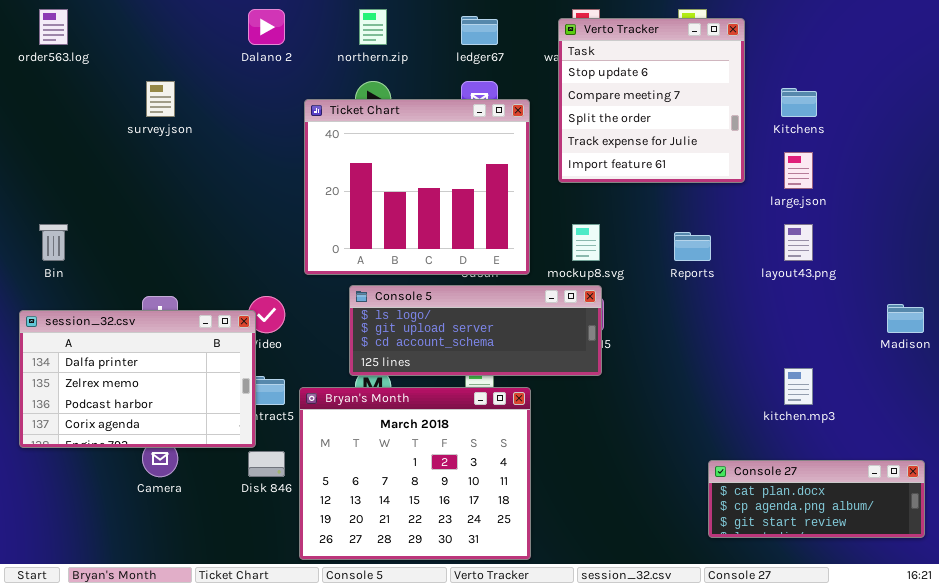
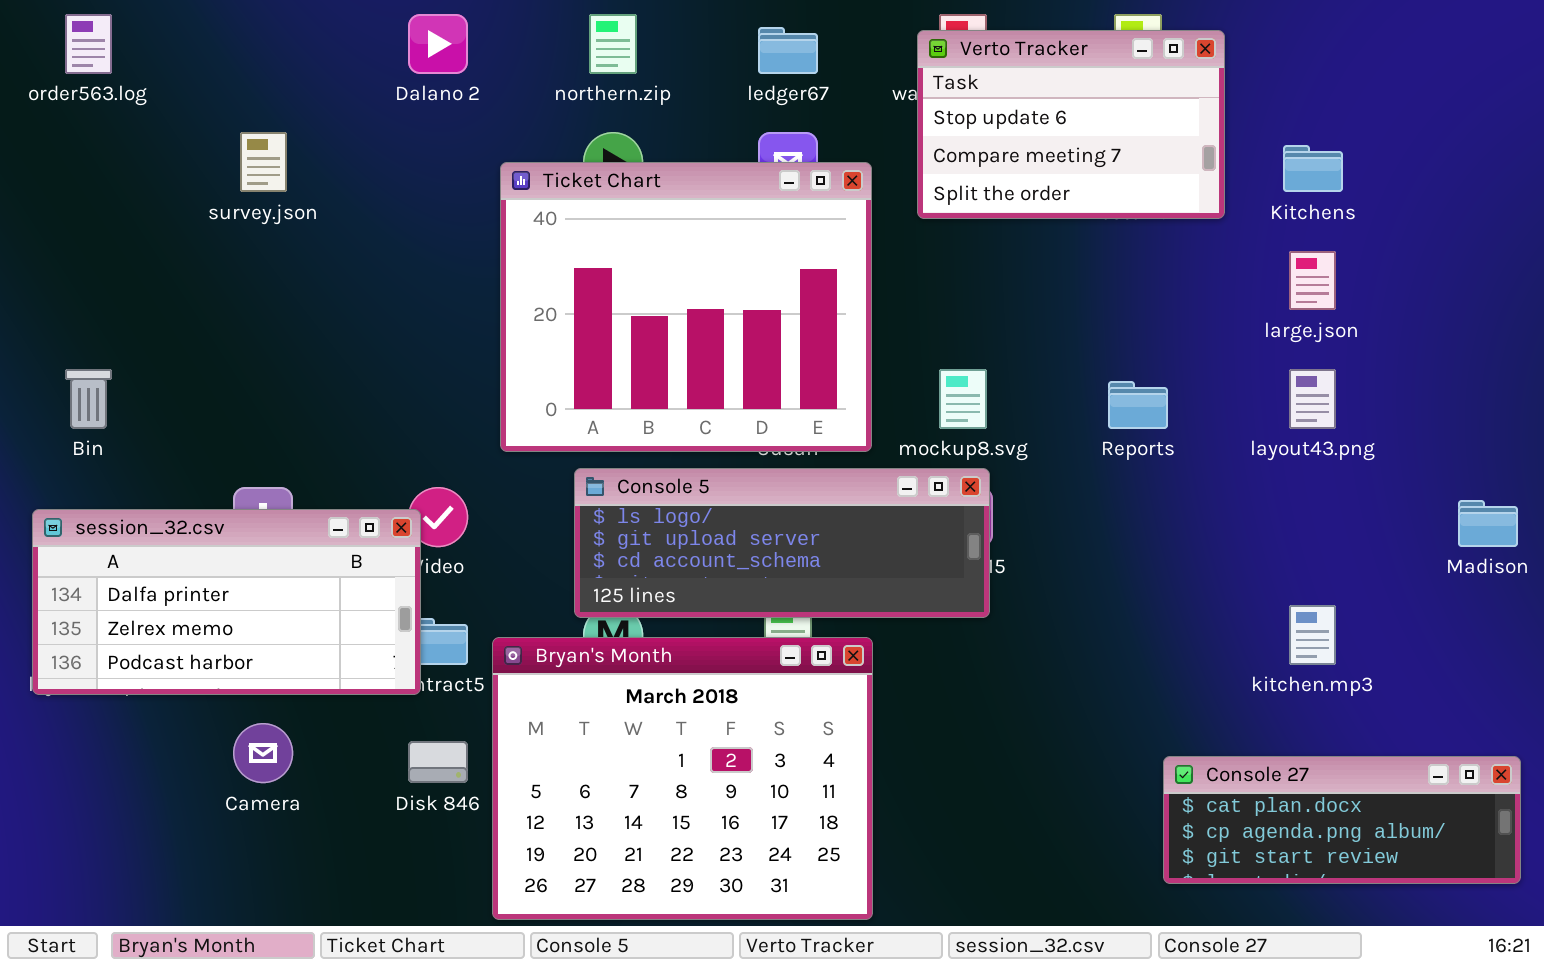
Verto Tracker: [558,18,745,183] -> [917,30,1225,219], resized
session_32.csv: [19,310,256,448] -> [32,509,421,695], resized

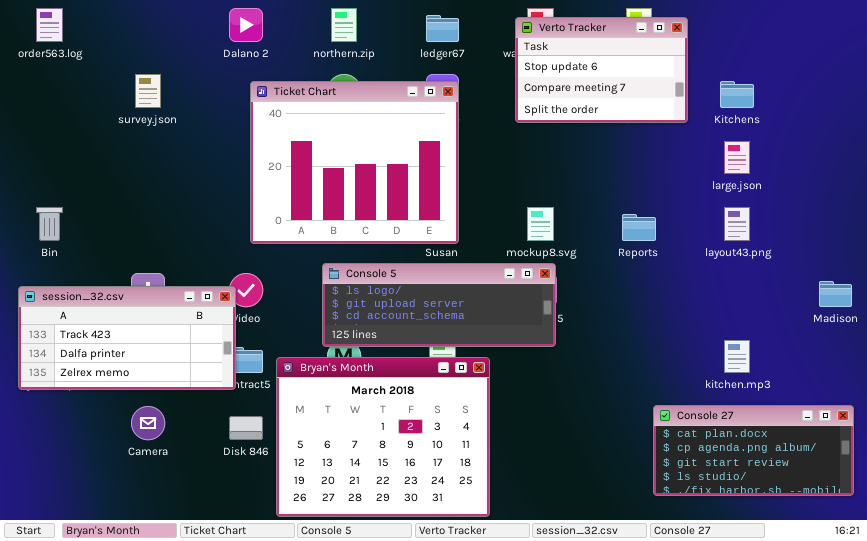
Ticket Chart: [500,162,872,452] -> [250,81,459,244], moved
session_32.csv: [32,509,421,695] -> [18,286,236,390], scrolled up 1 row
Console 27: [1163,756,1521,884] -> [653,405,854,496], resized

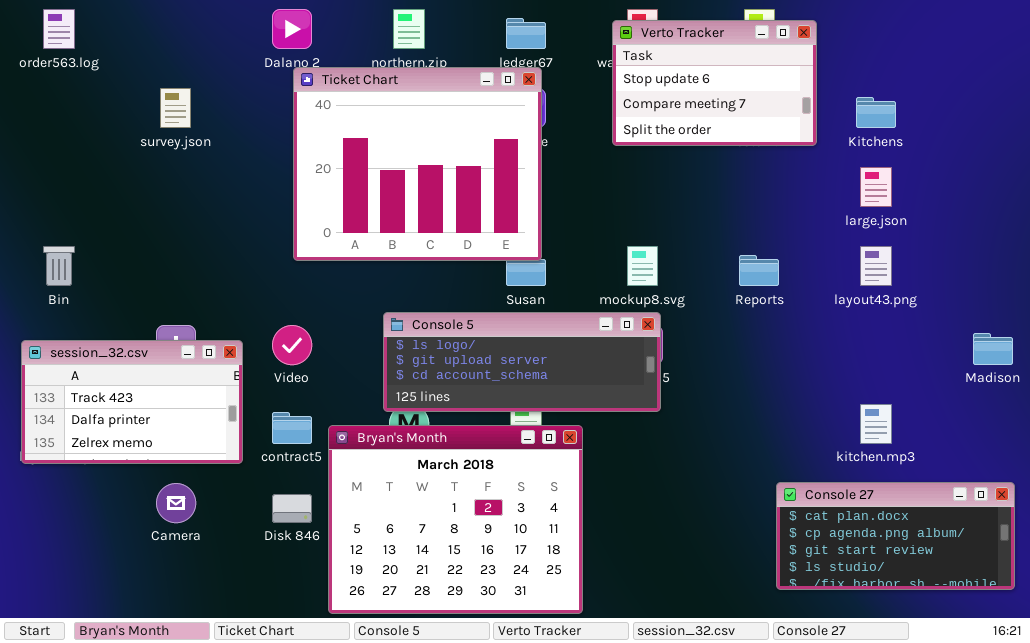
Ticket Chart: [250,81,459,244] -> [293,67,542,261], moved
session_32.csv: [18,286,236,390] -> [21,340,243,464], resized

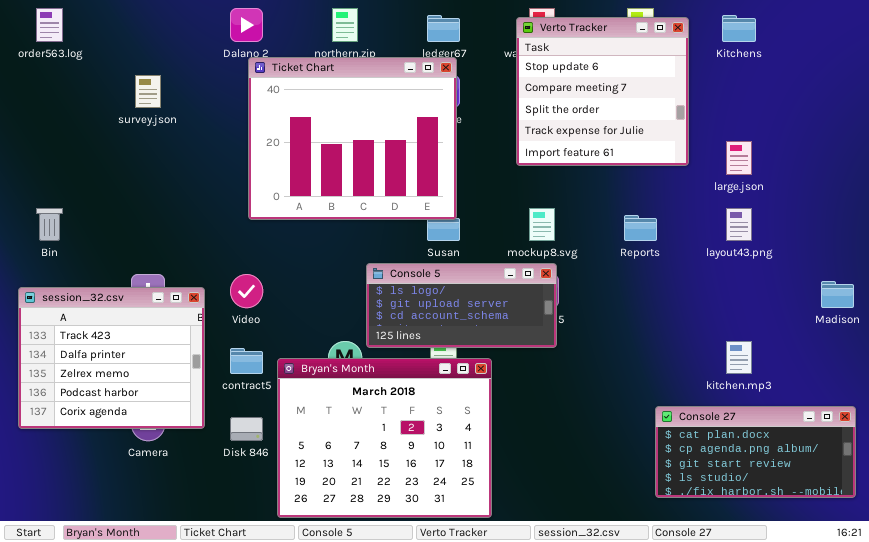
Verto Tracker: [612,20,817,146] -> [516,17,689,166], resized
Kitchens: [856,97,896,128] -> [722,15,756,42], moved
Console 5: [383,312,661,412] -> [366,263,557,348], resized
session_32.csv: [21,340,243,464] -> [18,287,205,429], resized

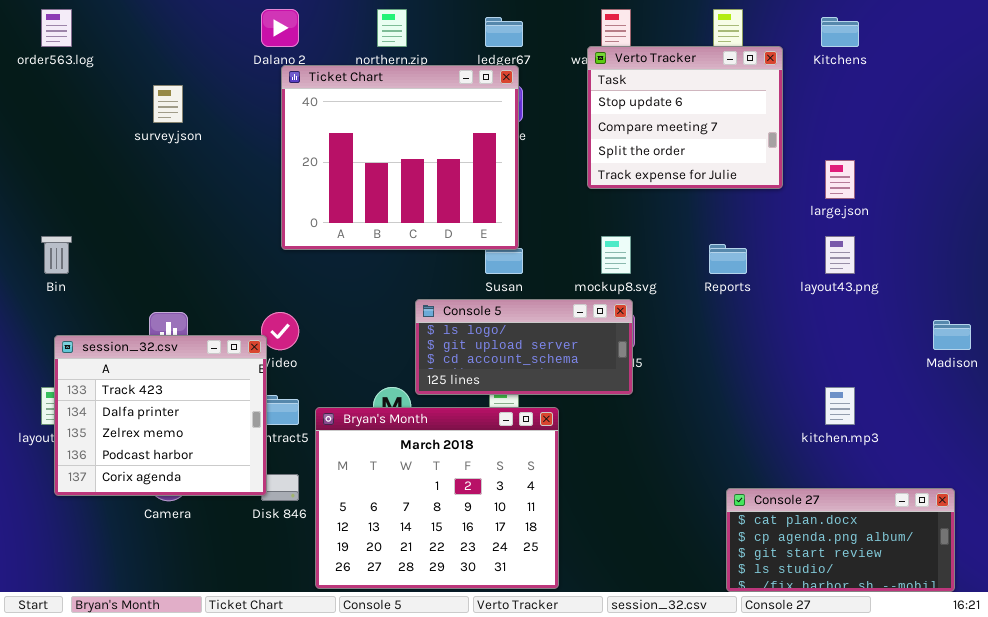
Verto Tracker: [516,17,689,166] -> [587,46,783,189], resized
session_32.csv: [18,287,205,429] -> [54,335,267,496], moved
Console 27: [655,406,856,498] -> [726,488,955,592], moved

